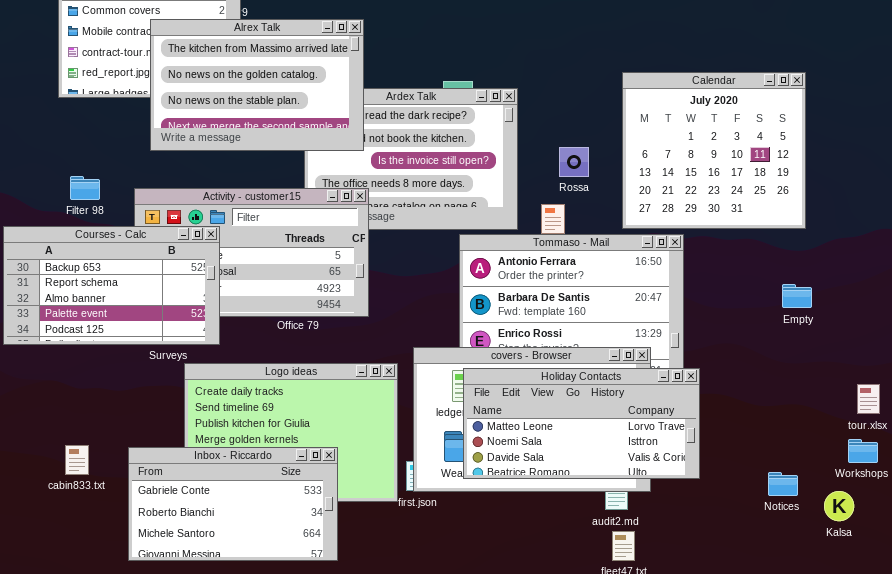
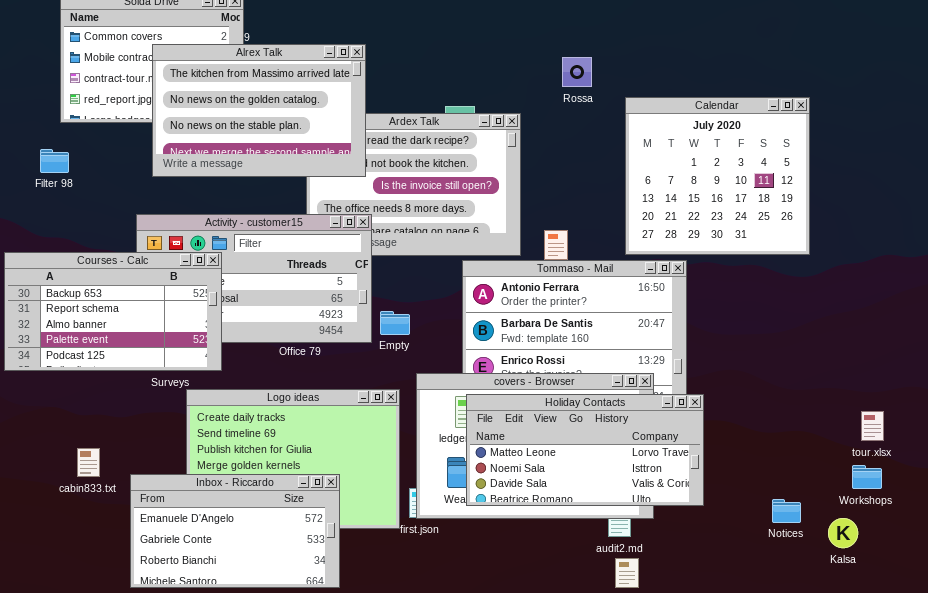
Rossa: [559,147,589,177] -> [562,57,592,87], moved
Filter 98: [70,176,100,200] -> [40,149,69,173], moved
Empty: [782,284,812,308] -> [380,311,410,335], moved
cabin833.txt: [65,445,89,475] -> [77,448,100,477], moved
Inbox - Riccardo: [128,447,338,561] -> [130,474,340,588], scrolled up 1 row

